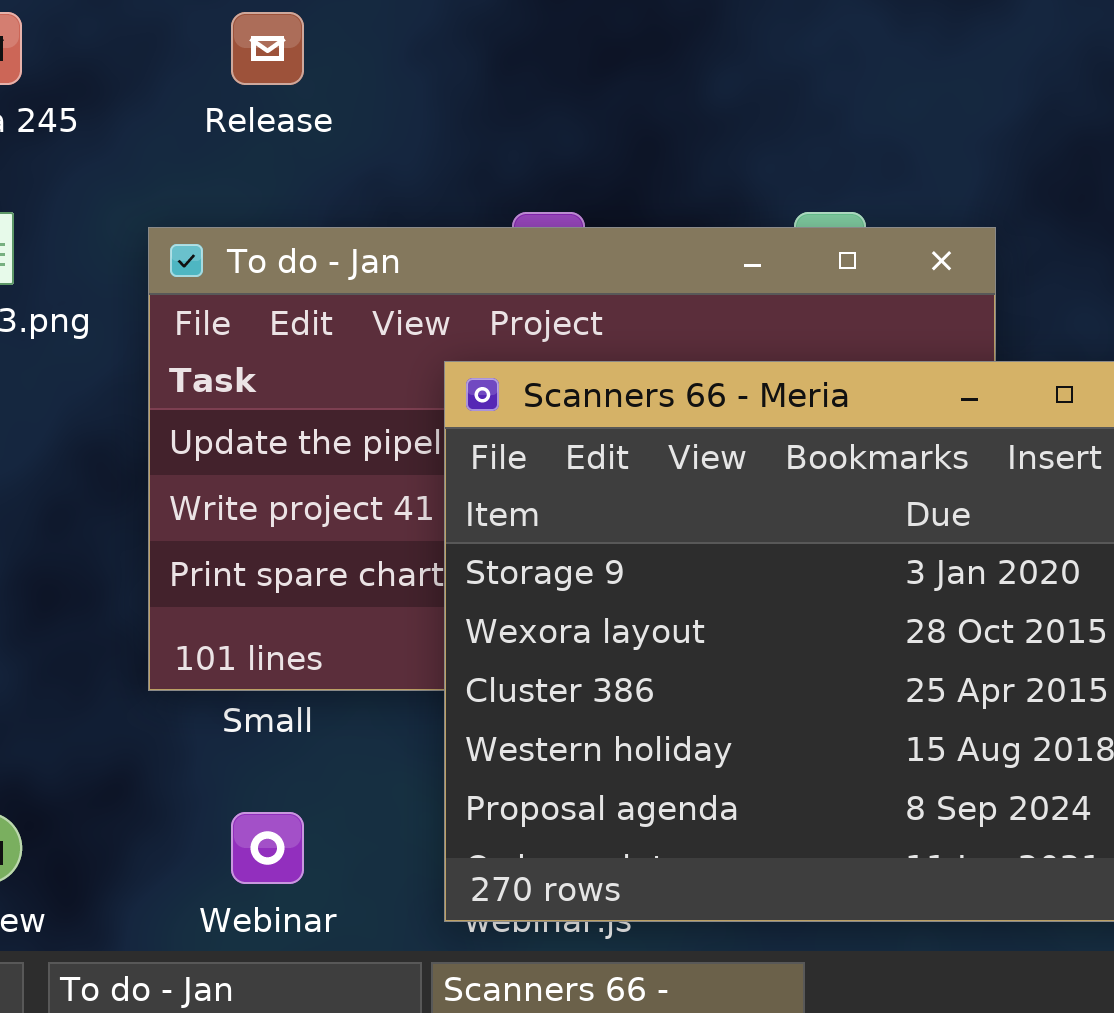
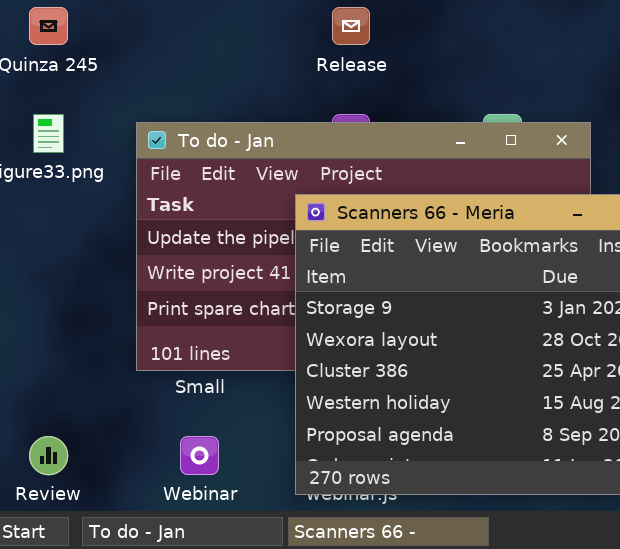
Release: [231,12,304,85] -> [332,7,370,45], moved

